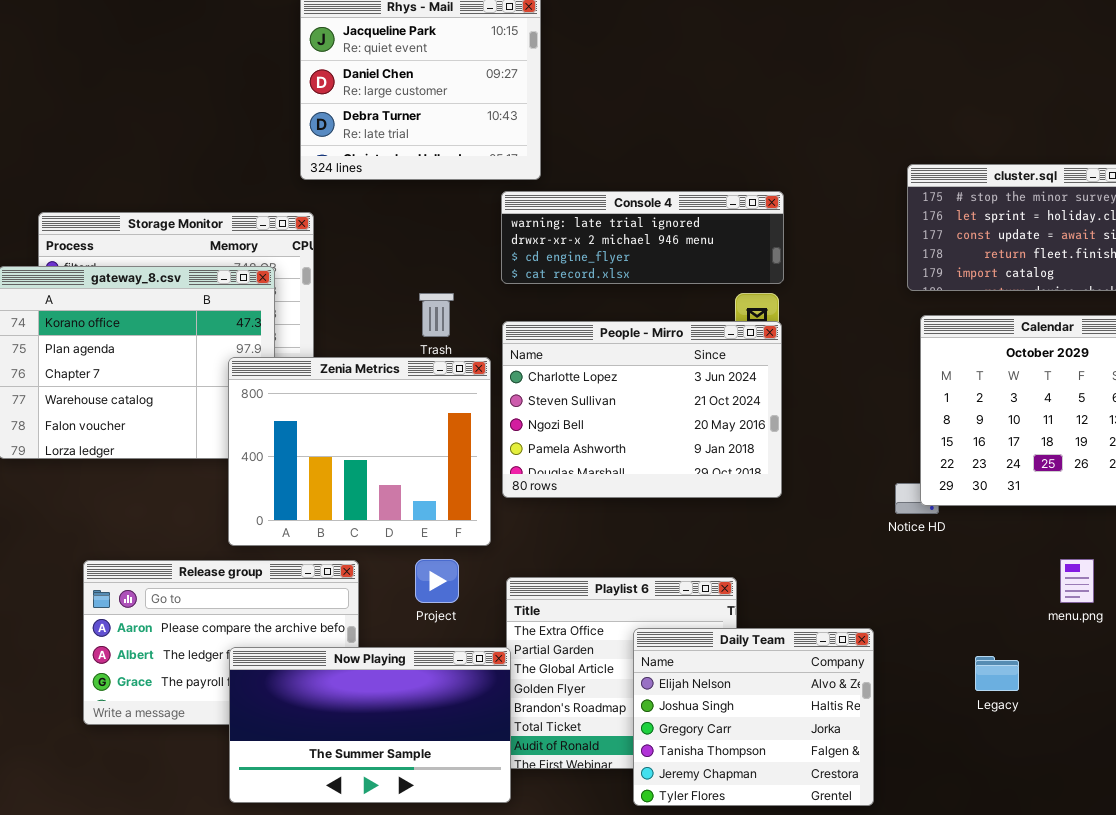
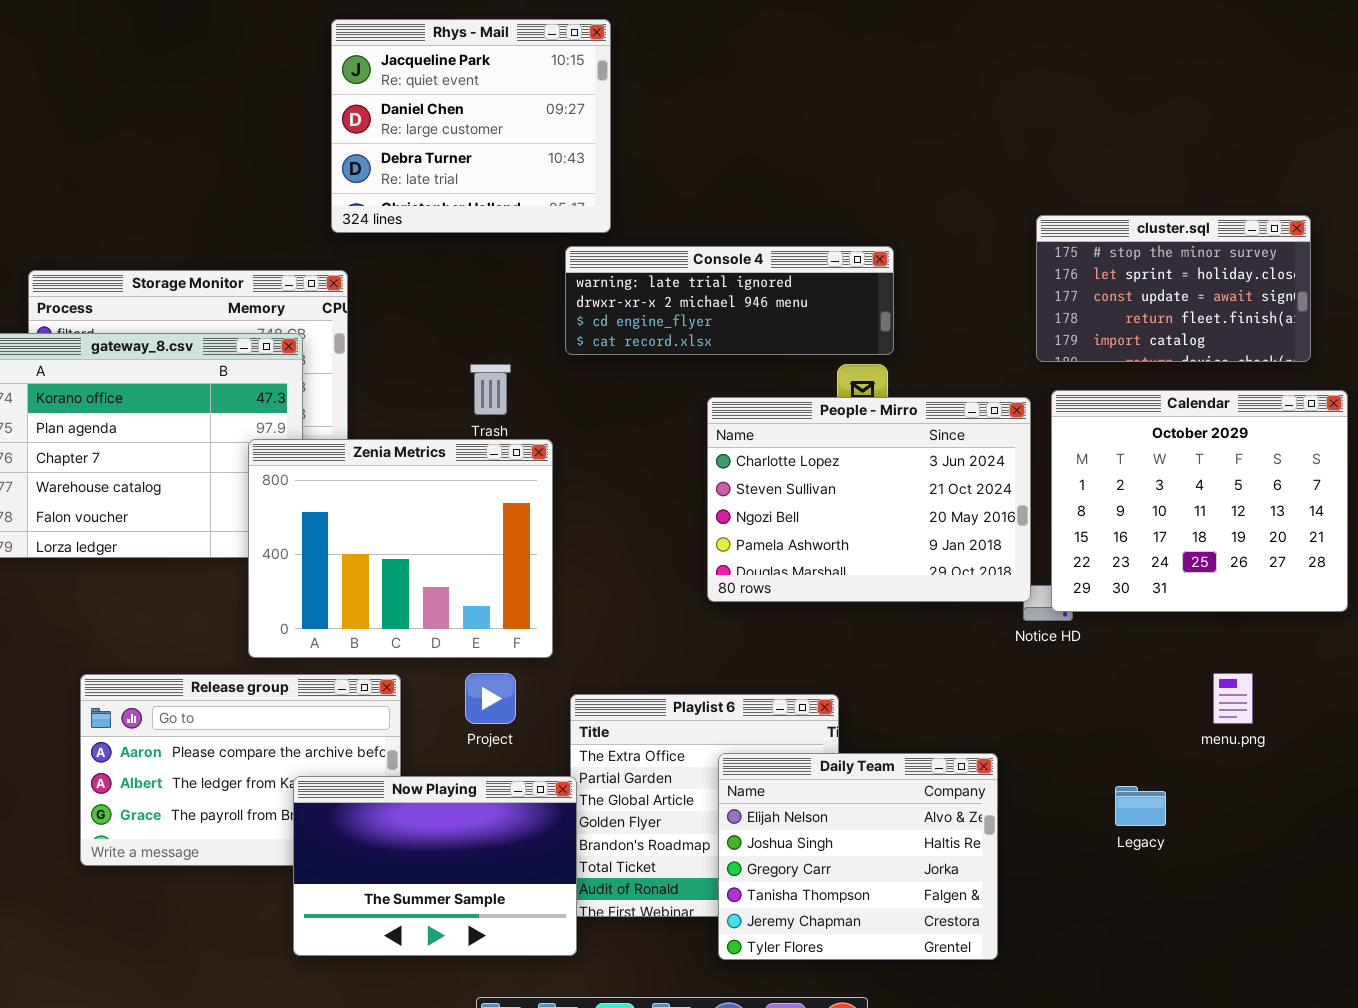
People - Mirro: [502,321,782,498] -> [707,397,1031,602], moved
Now Playing: [229,647,511,803] -> [293,776,577,956], resized

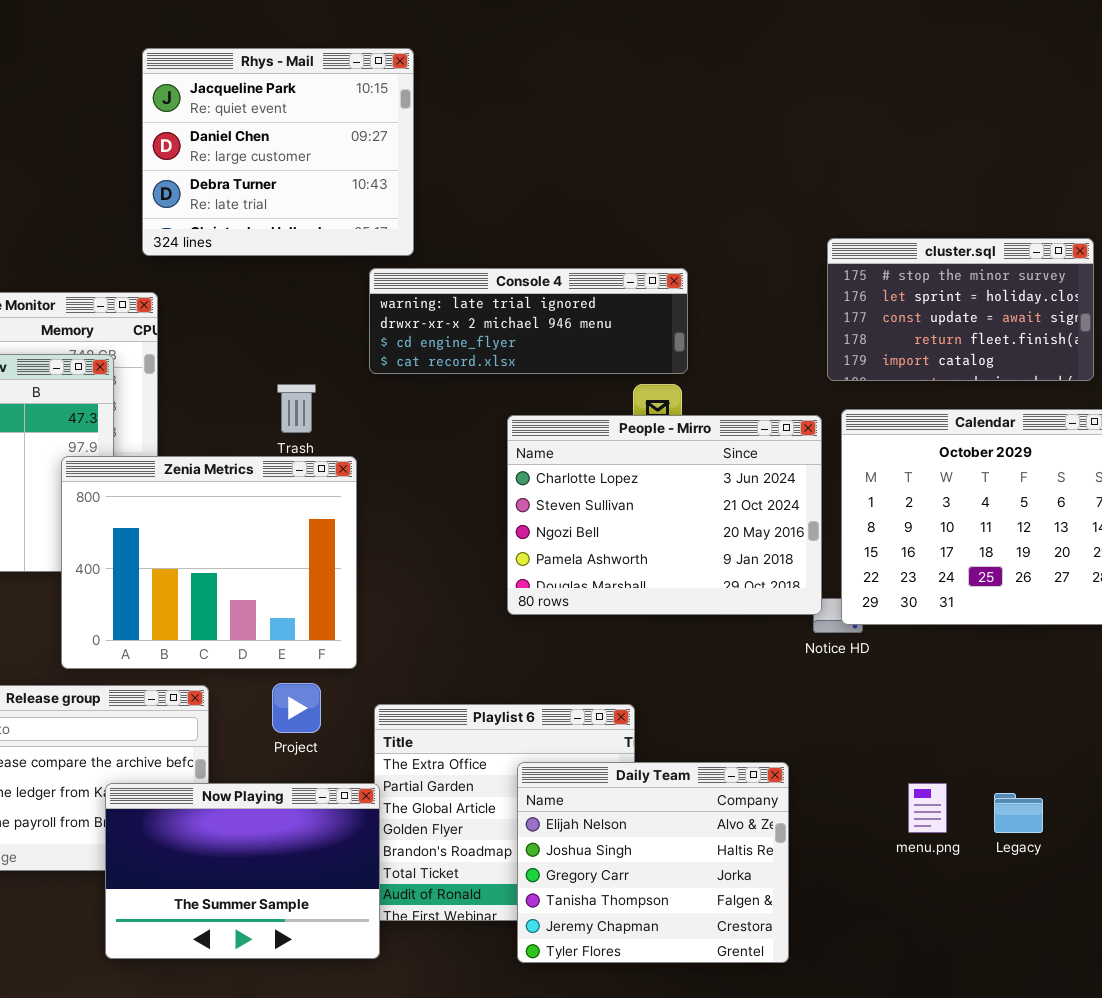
menu.png: [1213,673,1253,724] -> [908,783,947,833], moved
Legacy: [1115,786,1166,826] -> [994,793,1043,833], moved

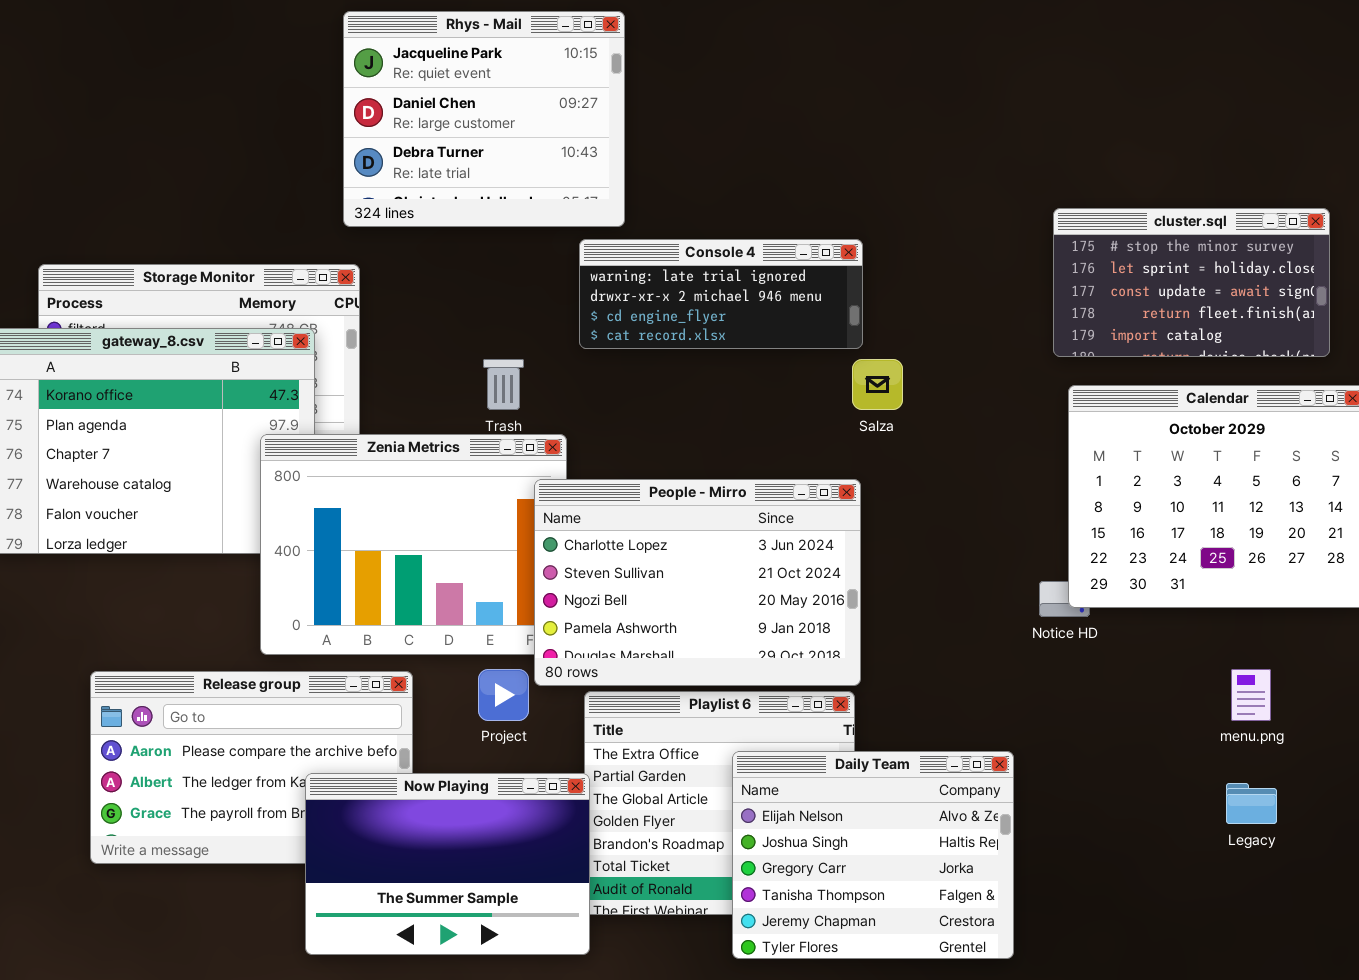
Console 4: [369,268,688,374] -> [579,239,863,349], resized
People - Mirro: [507,415,822,615] -> [534,479,861,686], moved
menu.png: [908,783,947,833] -> [1231,669,1271,721], moved

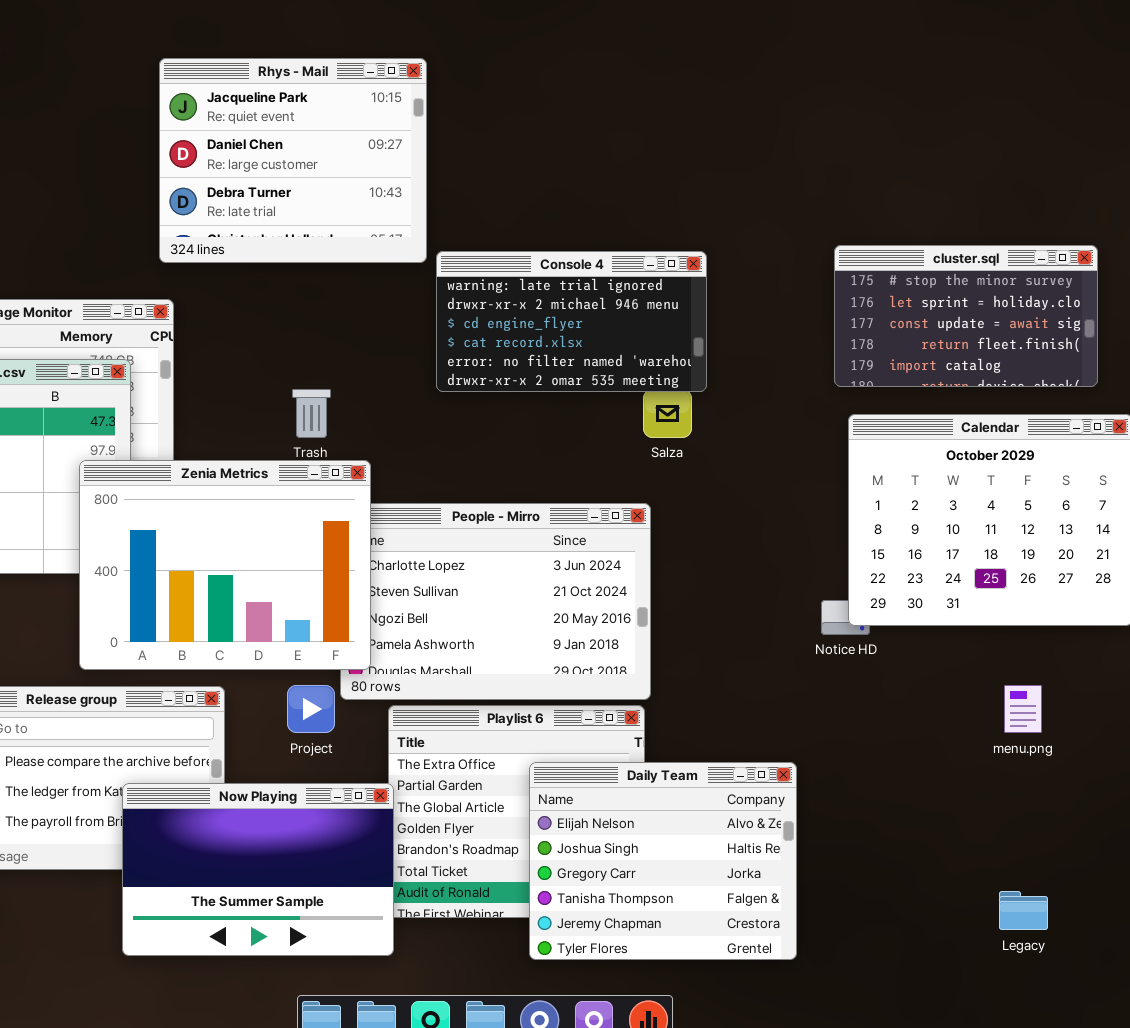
Console 4: [579,239,863,349] -> [436,251,707,392], moved, resized
Zenia Metrics: [260,434,567,655] -> [79,460,371,670], raised
Legacy: [1226,783,1277,824] -> [999,891,1048,930], moved

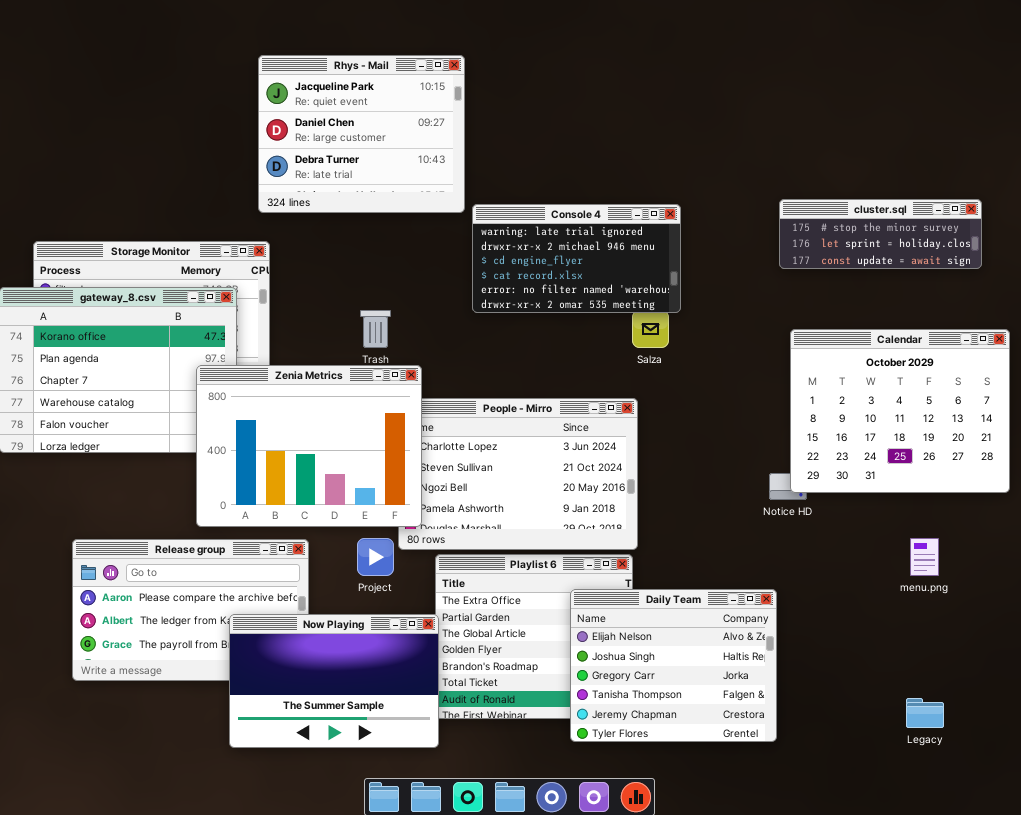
cluster.sql: [834,245,1098,387] -> [779,199,982,269], resized
Daily Team: [529,762,797,960] -> [570,589,777,742], moved

